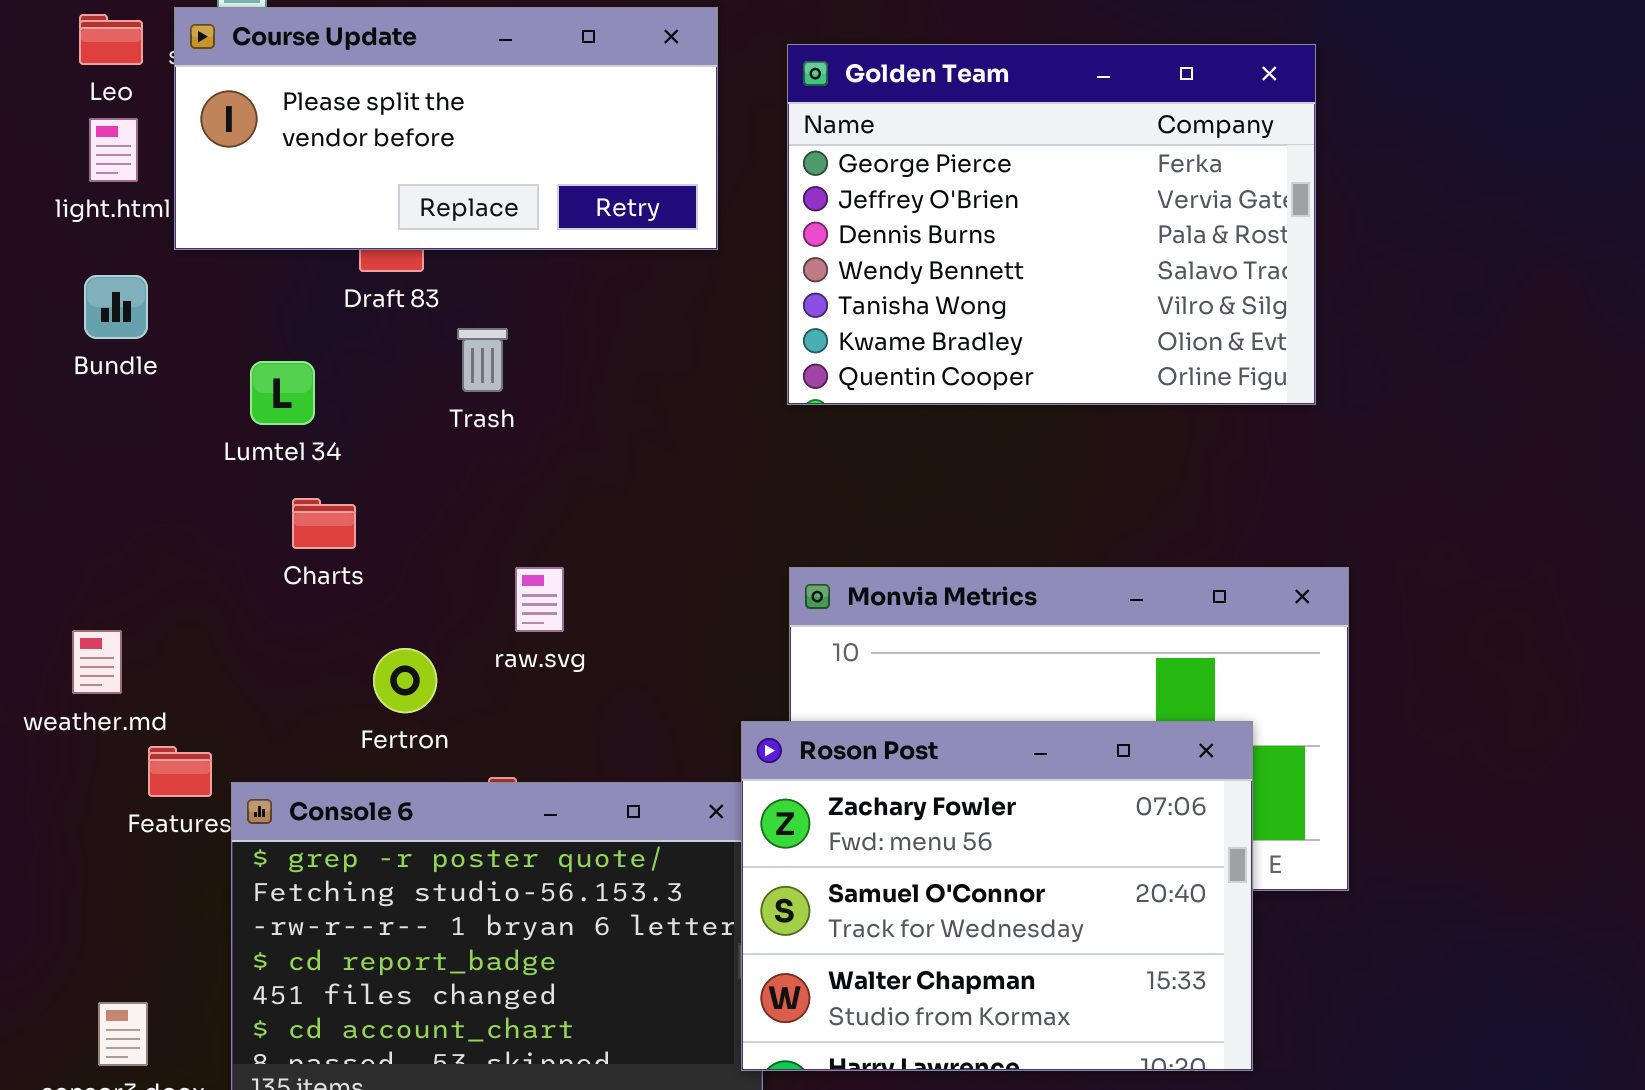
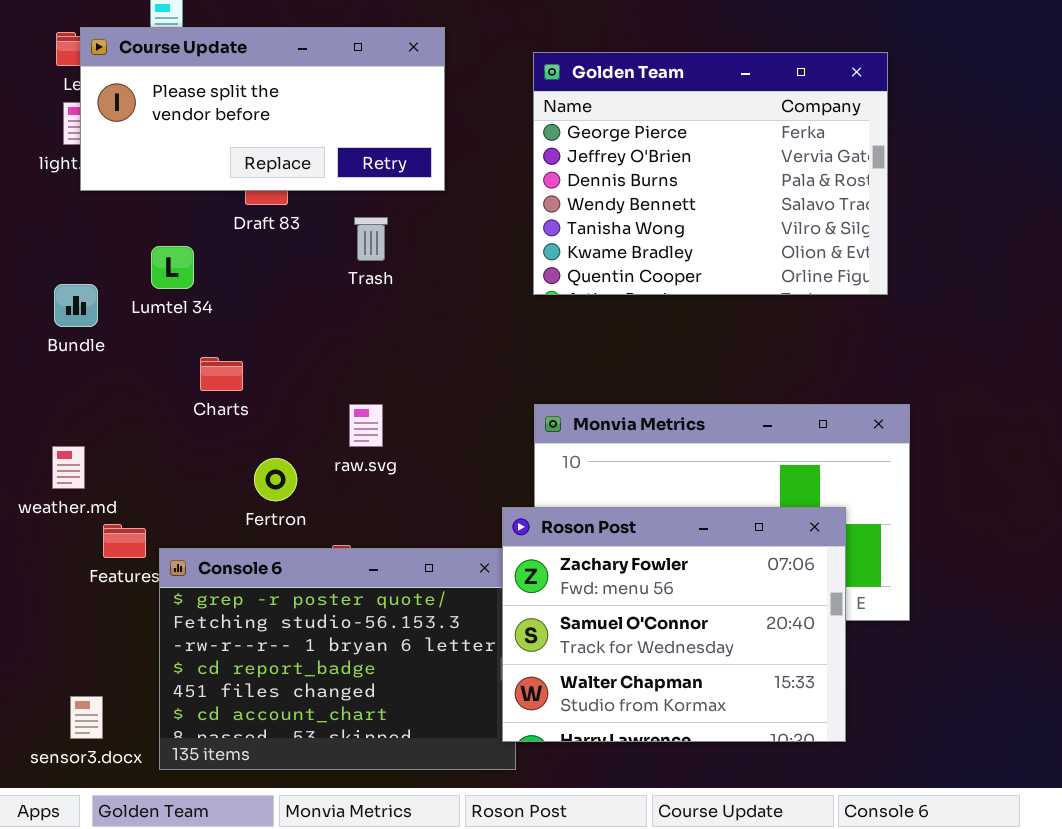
Course Update: [174,7,718,250] -> [80,27,445,191], moved
Bundle: [84,275,148,339] -> [54,284,98,327], moved
Trash: [457,328,508,392] -> [354,217,388,261], moved
Lumtel 34: [250,361,315,425] -> [151,246,194,289], moved

